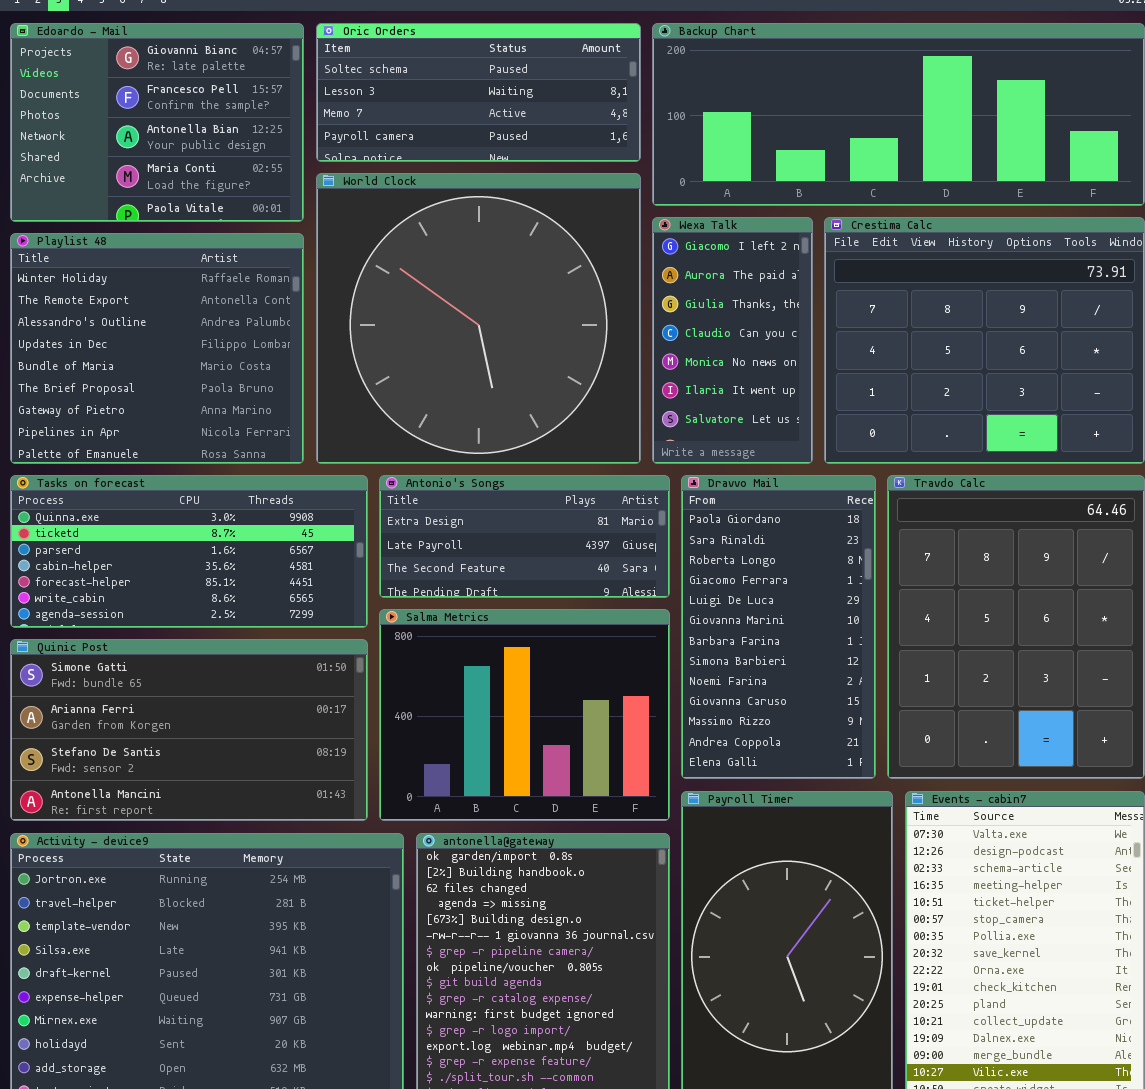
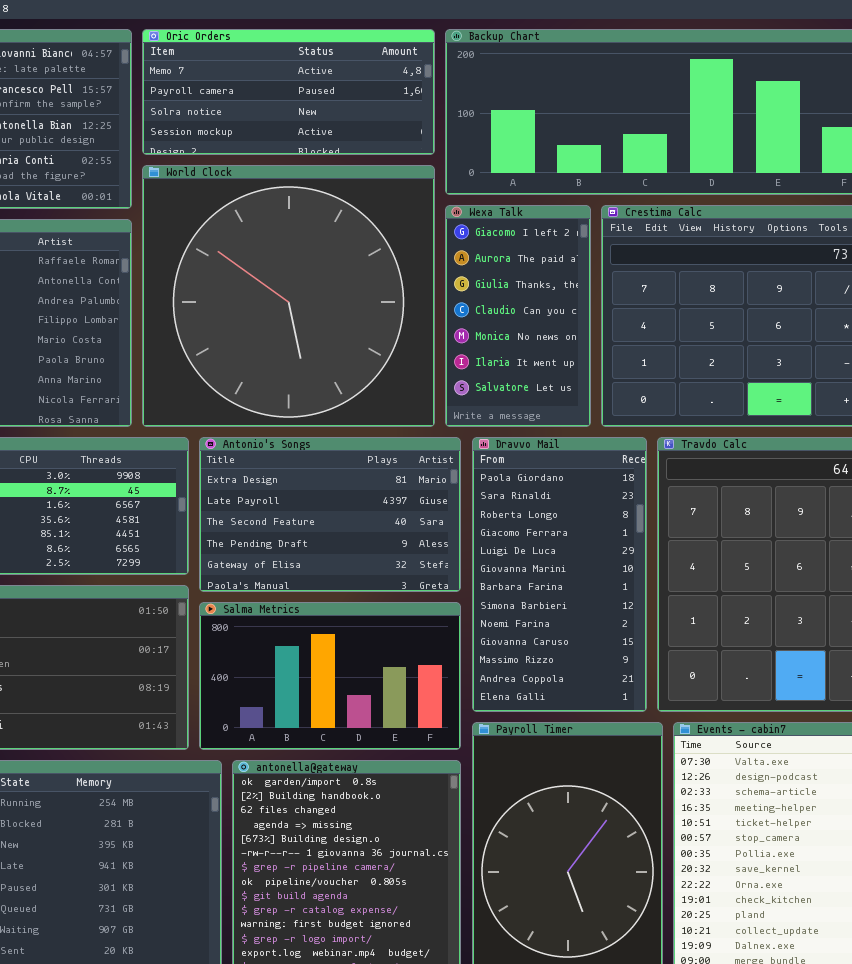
Oric Orders: [316,23,641,162] -> [142,29,435,155], scrolled down 2 rows
Antonio's Songs: [379,475,670,598] -> [199,437,461,592], resized
Salma Metrics: [379,609,670,821] -> [199,602,461,750], resized

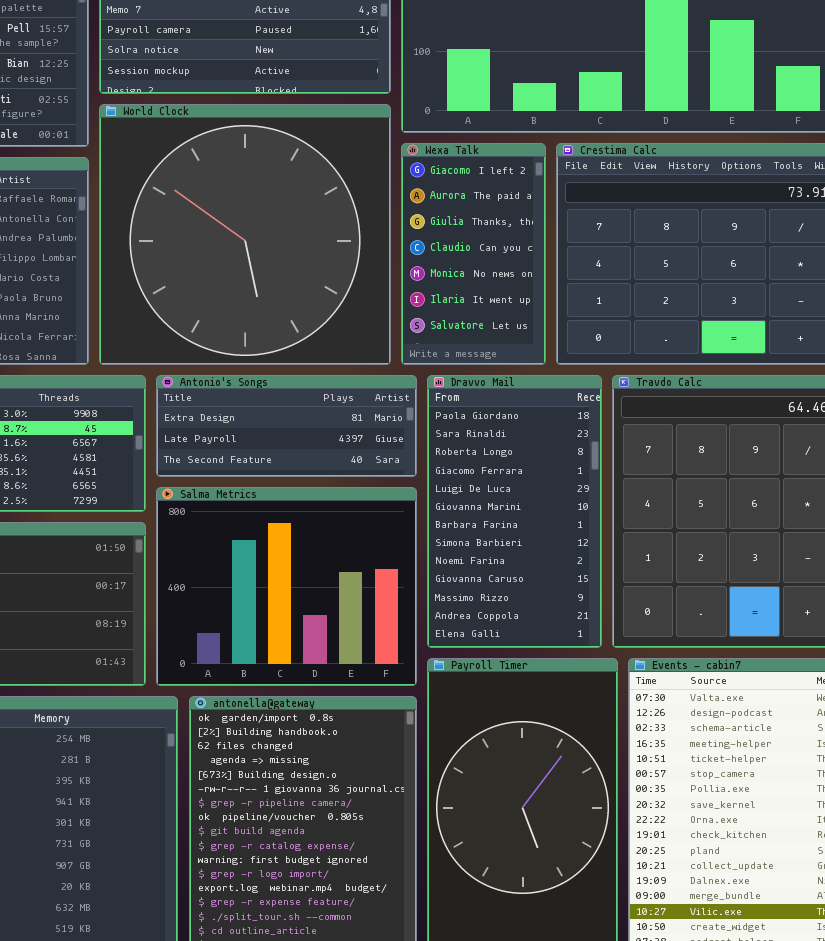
Antonio's Songs: [199,437,461,592] -> [156,375,417,477], resized
Salma Metrics: [199,602,461,750] -> [156,487,417,686], resized

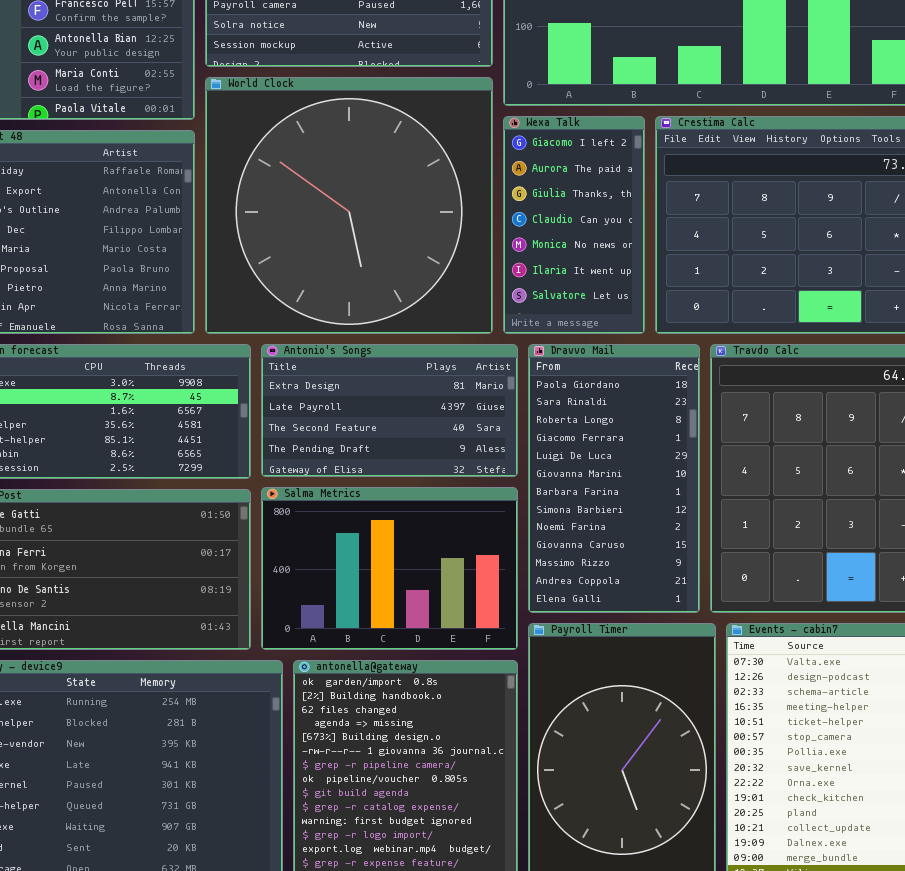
Antonio's Songs: [156,375,417,477] -> [261,344,518,477], resized
Salma Metrics: [156,487,417,686] -> [261,487,518,650], resized

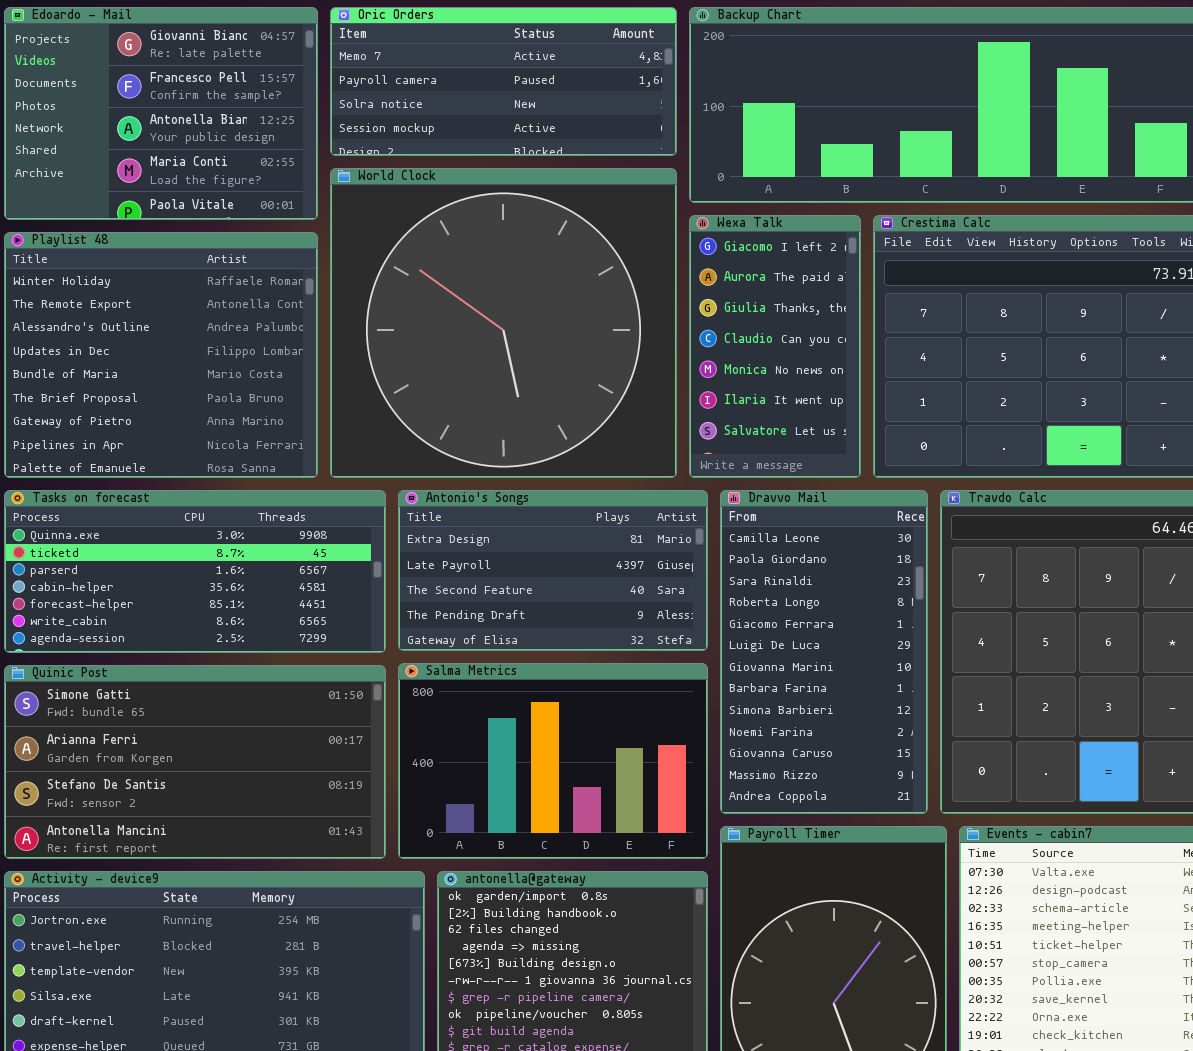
Dravvo Mail: [528,344,700,613] -> [720,490,928,814], scrolled up 1 row

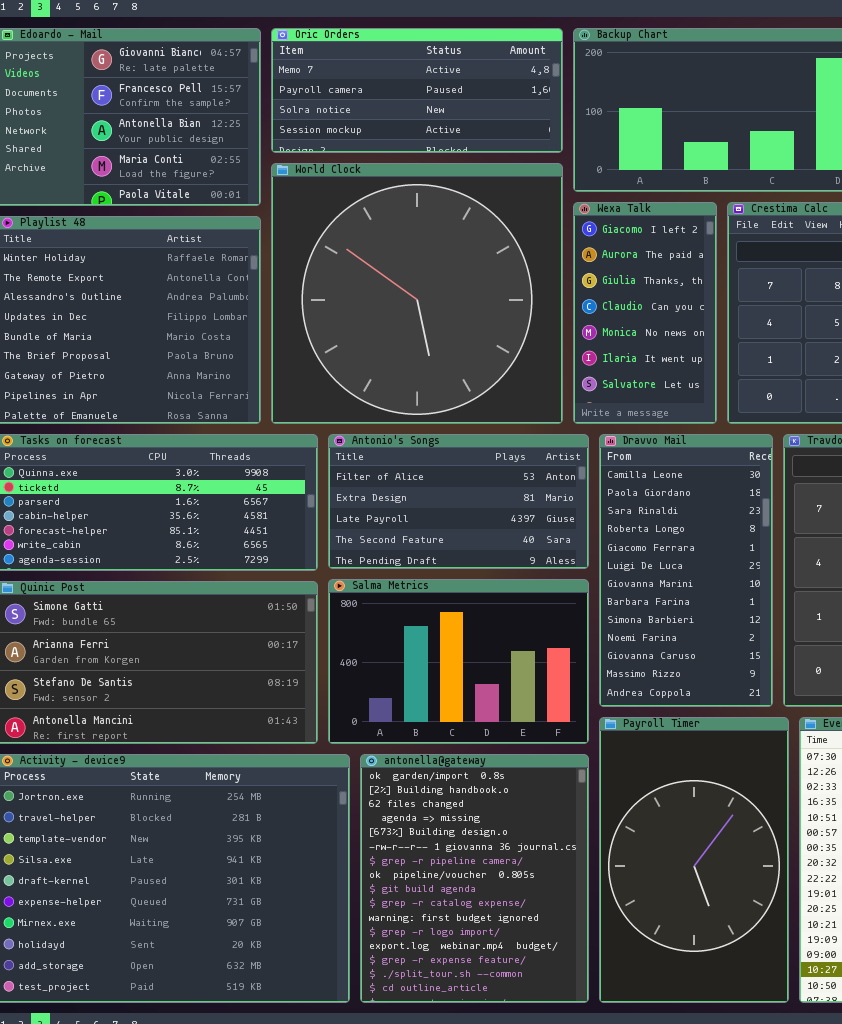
Antonio's Songs: [398,490,708,651] -> [328,434,589,569], scrolled up 1 row

